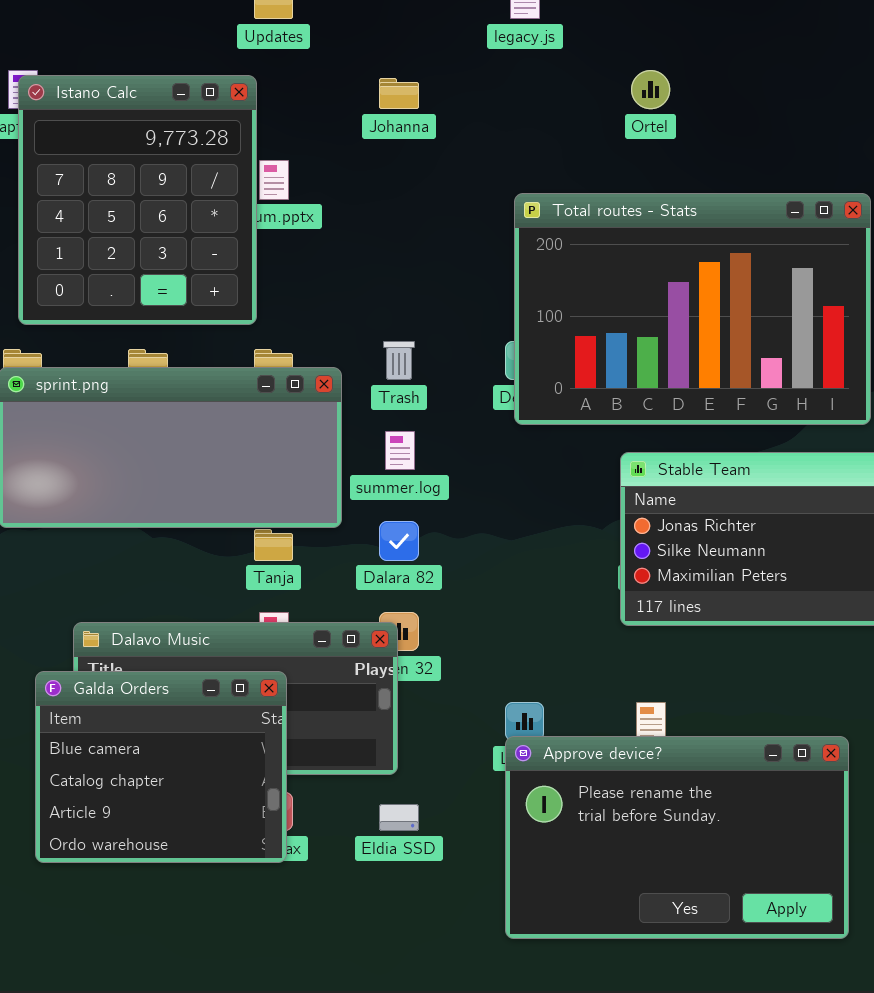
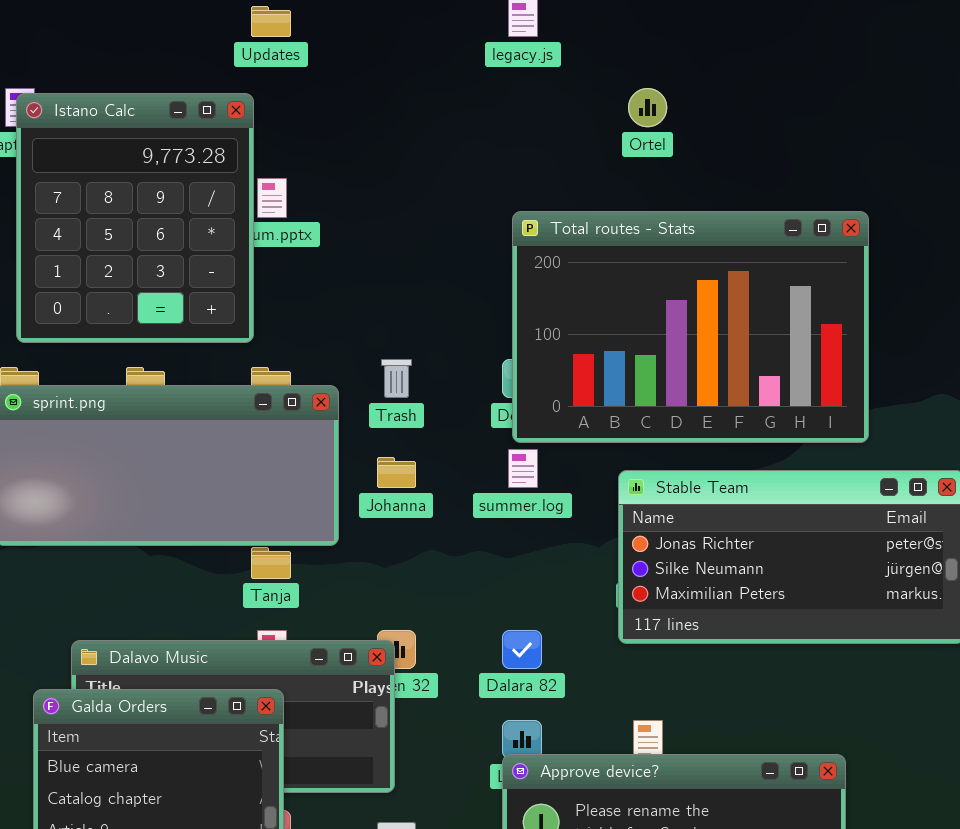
Johanna: [379,78,419,109] -> [377,457,416,488], moved
summer.log: [385,431,415,470] -> [508,449,538,488], moved
Dalara 82: [379,521,419,561] -> [502,630,542,669], moved

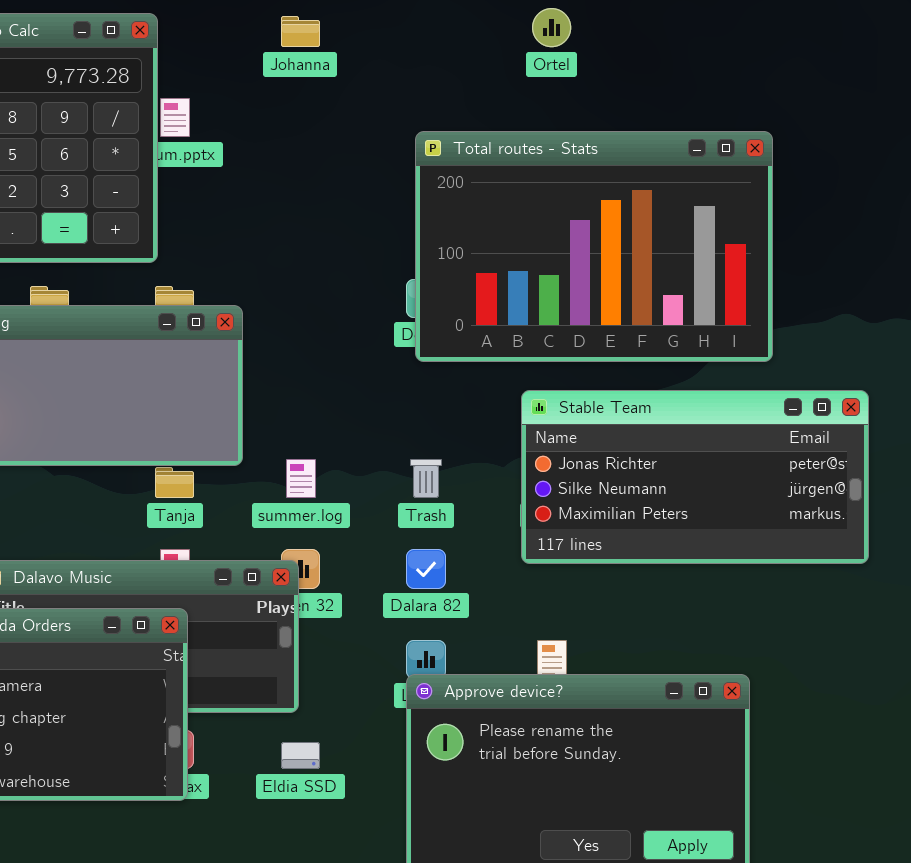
Trash: [381,359,412,398] -> [410,459,442,498], moved
summer.log: [508,449,538,488] -> [286,459,316,498], moved
Johanna: [377,457,416,488] -> [281,16,320,47], moved

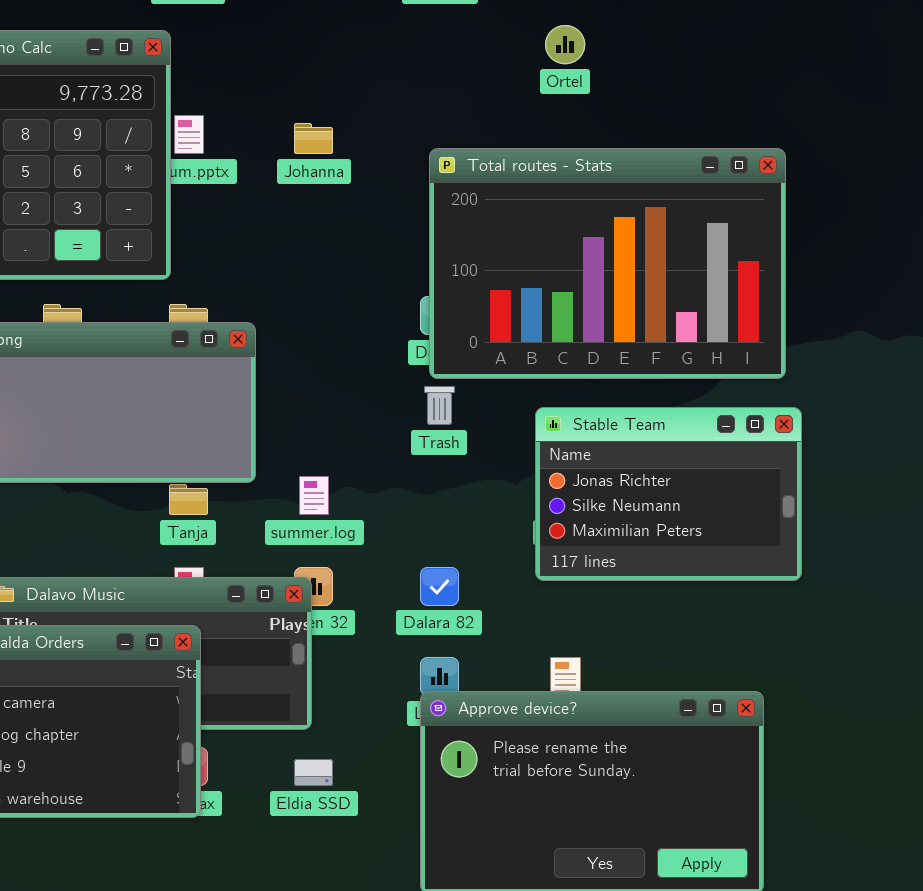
Johanna: [281,16,320,47] -> [294,123,333,154], moved
Stable Team: [521,390,869,564] -> [535,407,802,581], resized
Trash: [410,459,442,498] -> [424,386,455,425], moved

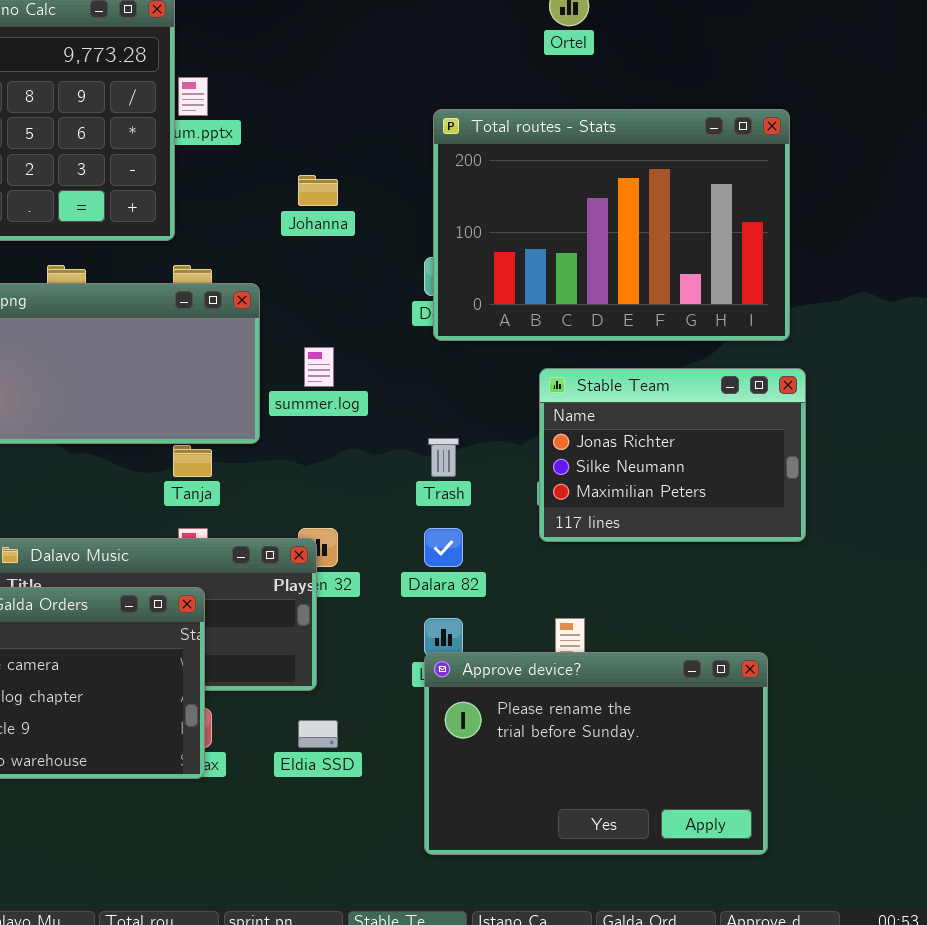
Johanna: [294,123,333,154] -> [298,175,338,206], moved
Trash: [424,386,455,425] -> [428,438,459,477], moved
summer.log: [299,476,329,515] -> [304,347,334,387], moved

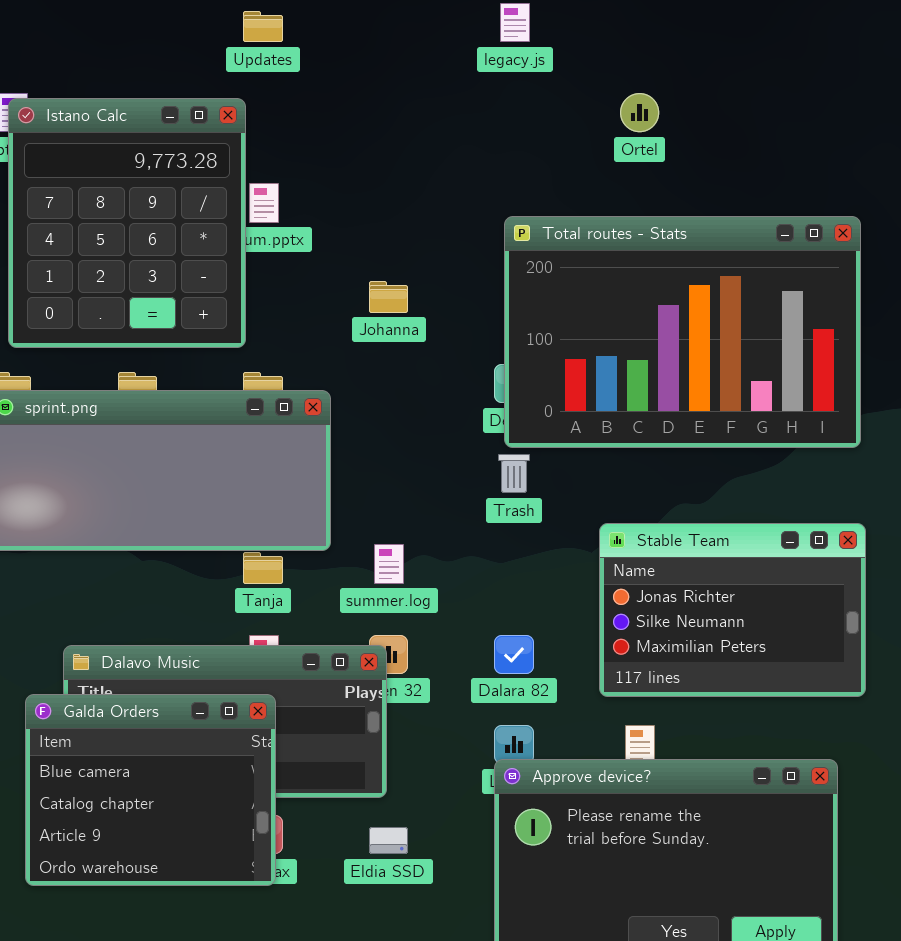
summer.log: [304,347,334,387] -> [374,544,404,584], moved
Stable Team: [539,368,806,542] -> [599,523,866,697], moved
Trash: [428,438,459,477] -> [498,454,530,493], moved

